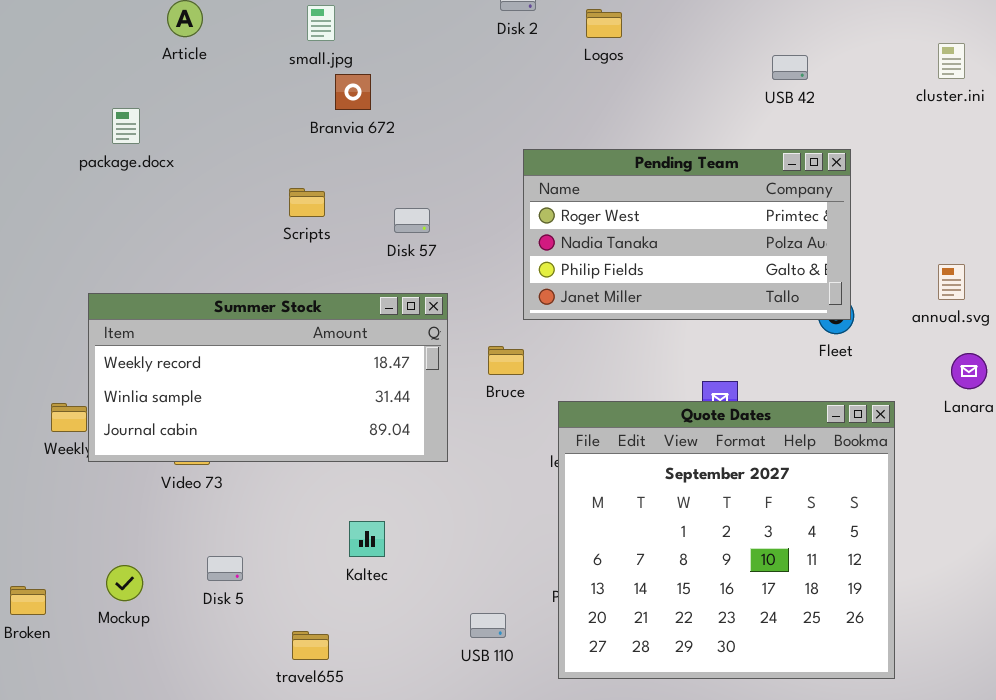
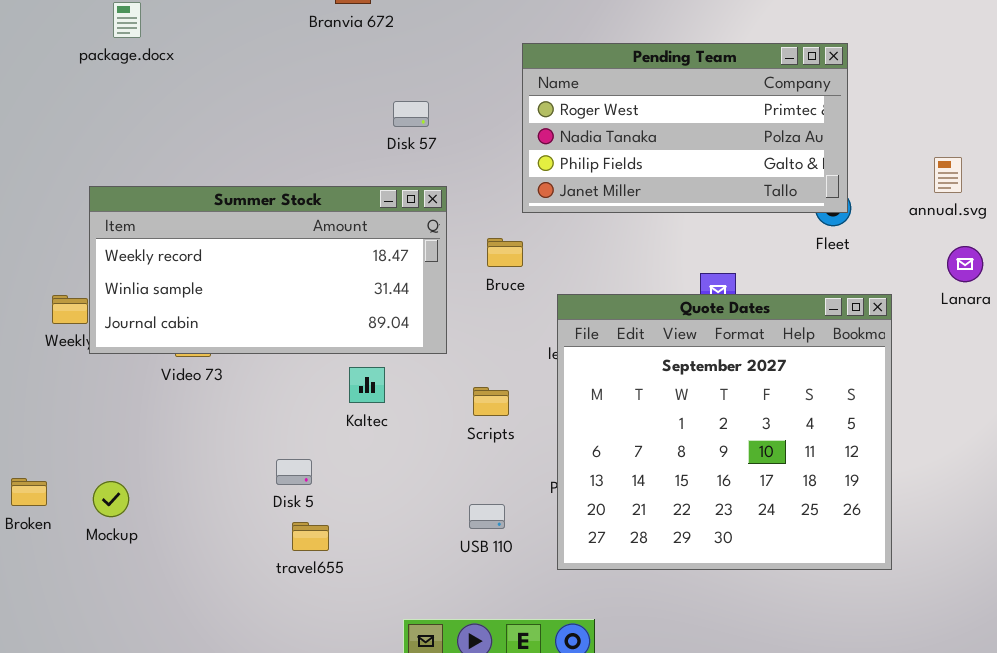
Scripts: [289,188,325,217] -> [473,387,509,416], moved
Kaltec: [349,521,385,557] -> [349,367,385,403], moved
Disk 5: [207,556,243,581] -> [276,459,312,485], moved
Mockup: [106,565,143,601] -> [93,481,129,517], moved

